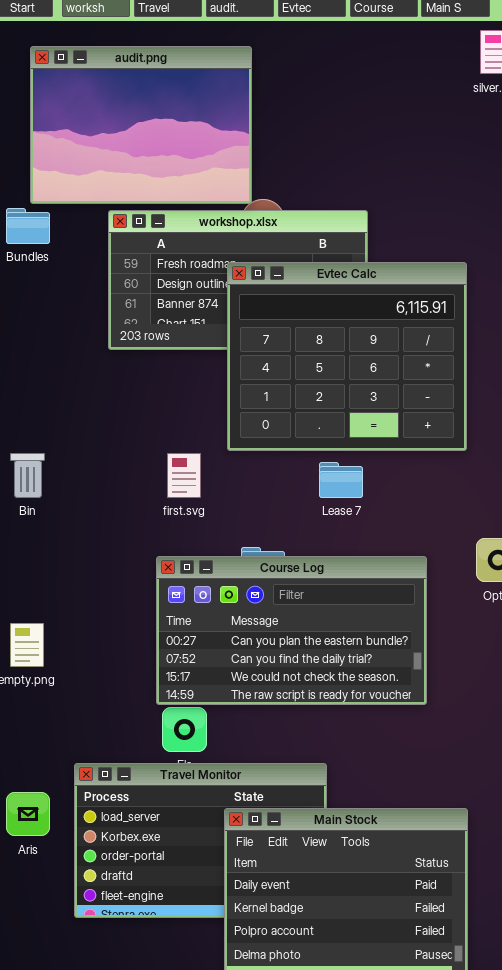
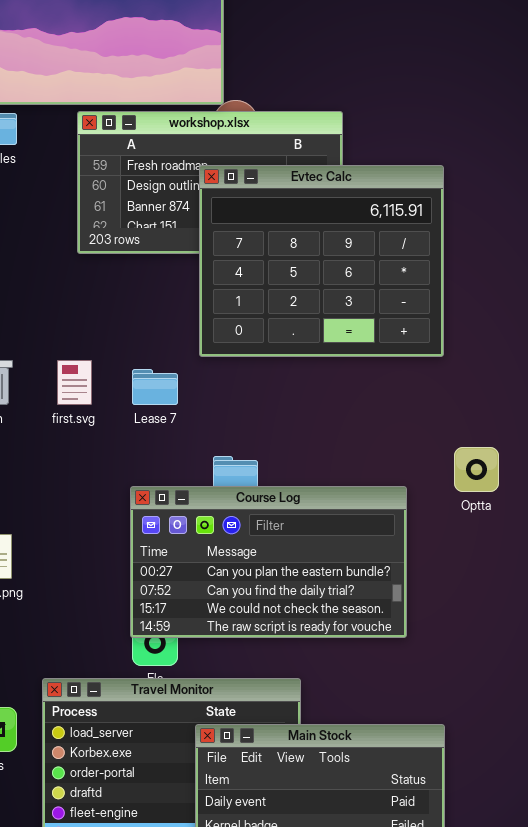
first.svg: [167,453,201,498] -> [57,360,92,405], moved
Lease 7: [319,462,363,498] -> [132,369,178,405], moved
Course Log: [156,556,427,705] -> [130,486,407,638], moved

